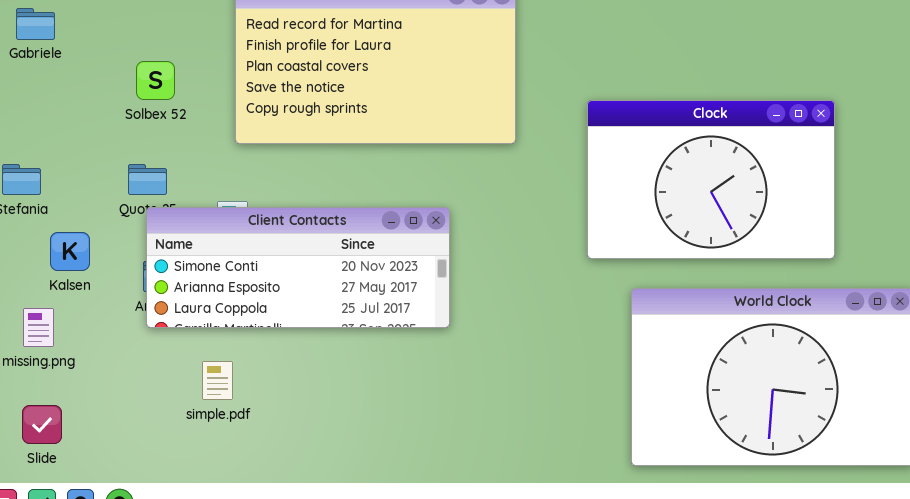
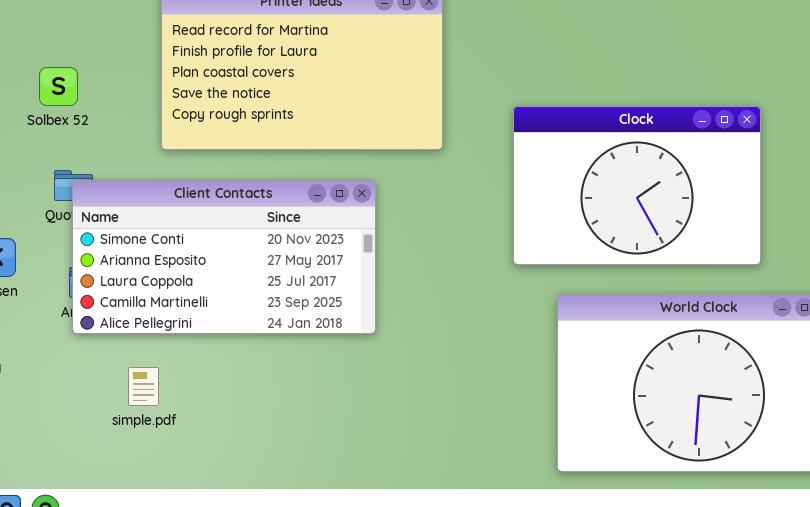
Solbex 52: [136,61,175,100] -> [39,67,78,106], moved
Client Contacts: [146,207,450,328] -> [72,180,376,334], resized

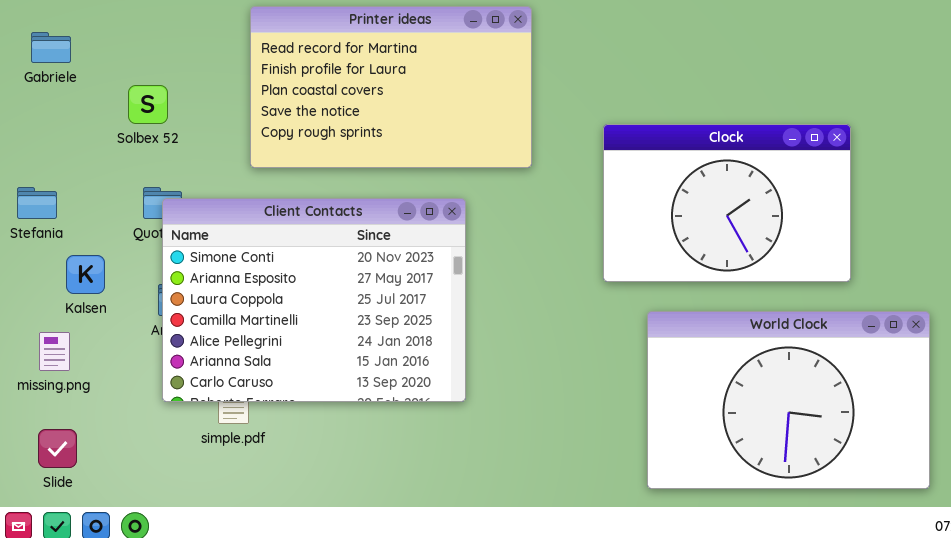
Client Contacts: [72,180,376,334] -> [162,198,466,402], resized

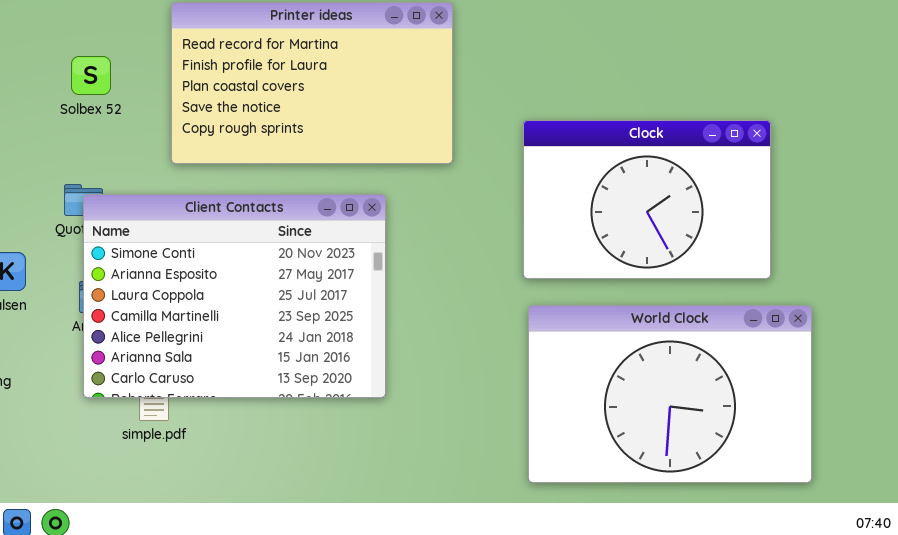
Solbex 52: [128,85,168,124] -> [71,56,111,95], moved
World Clock: [647,311,930,489] -> [528,305,812,483], moved

